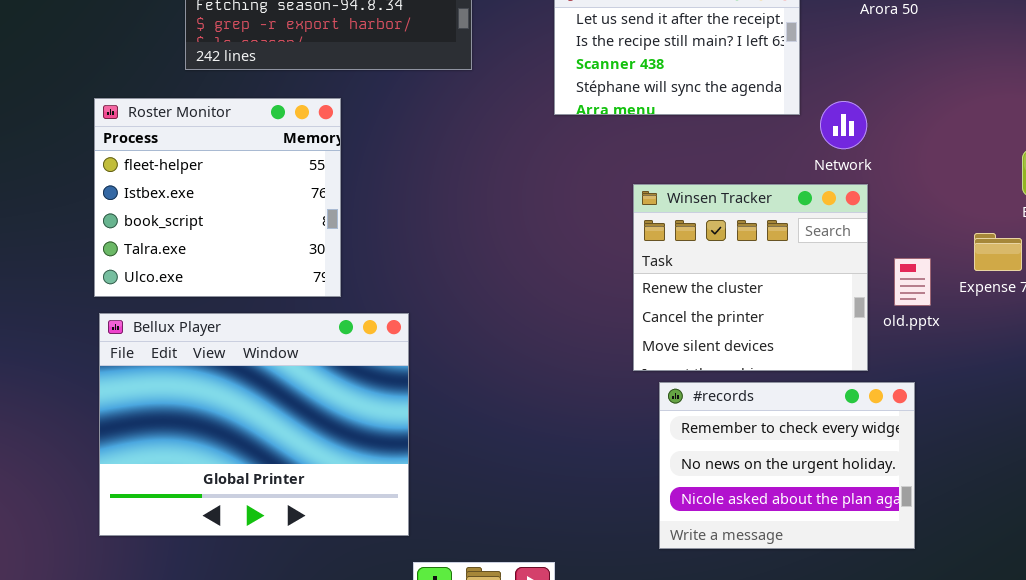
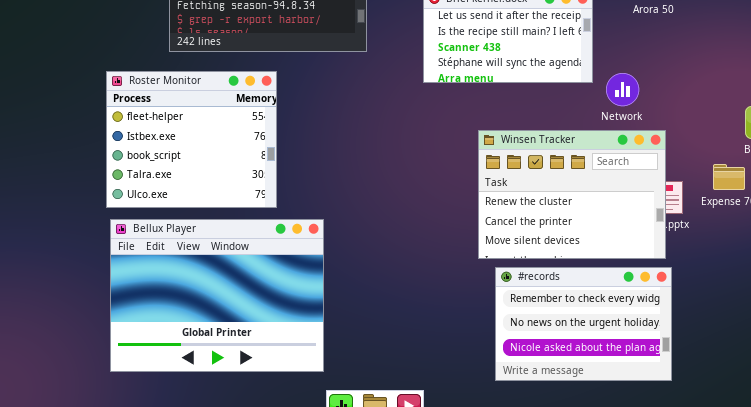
Winsen Tracker: [633,184,868,371] -> [478,130,666,259], resized

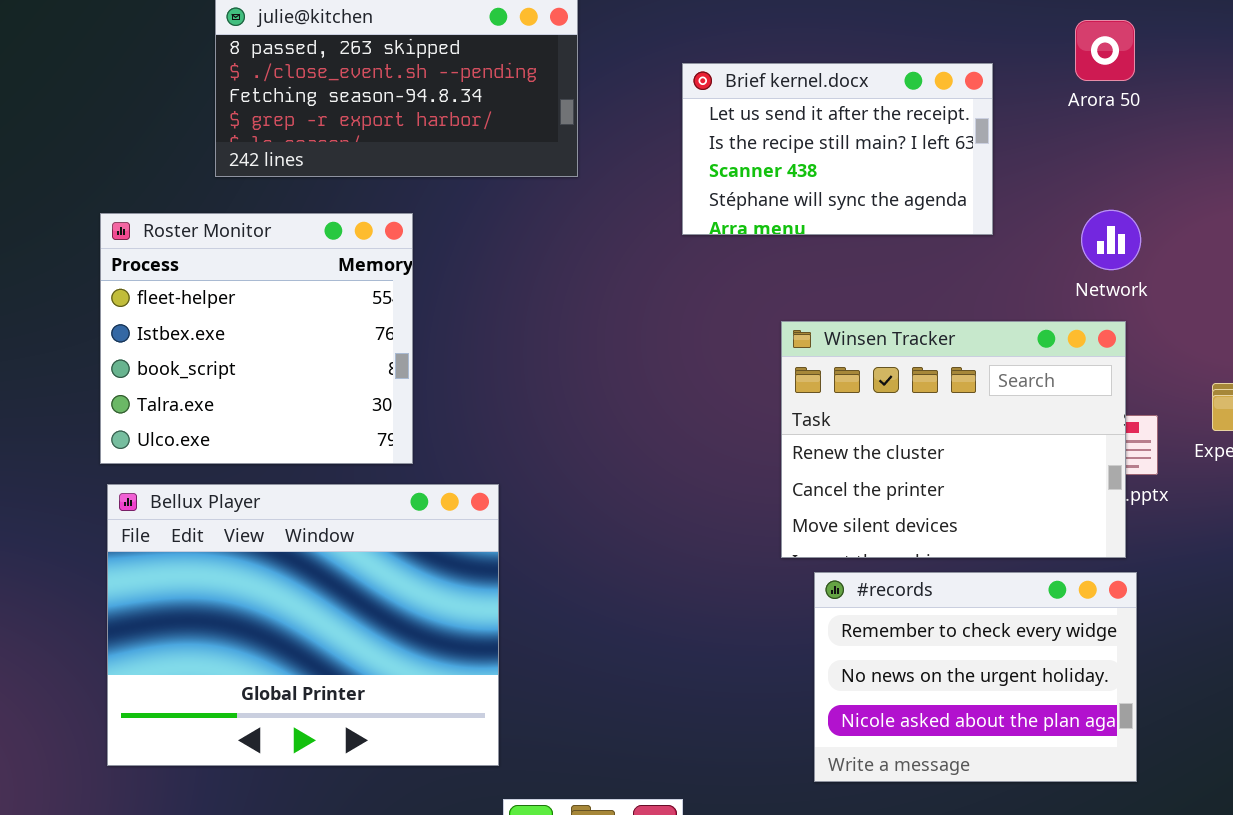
Network: [606,73,639,106] -> [1081,210,1141,270], moved

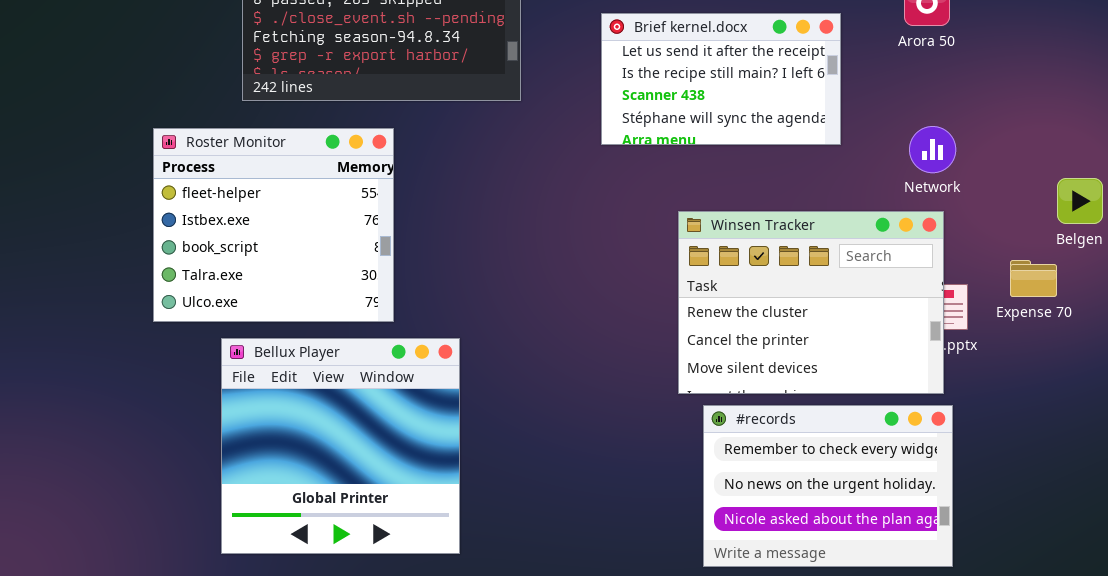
Bellux Player: [107,484,499,766] -> [221,338,460,554], resized

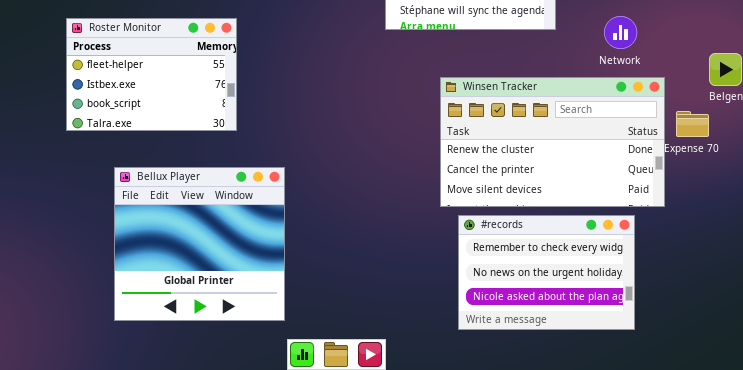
Roster Monitor: [153,128,394,322] -> [66,18,237,131], resized
Winsen Tracker: [678,211,944,394] -> [440,77,665,207], resized

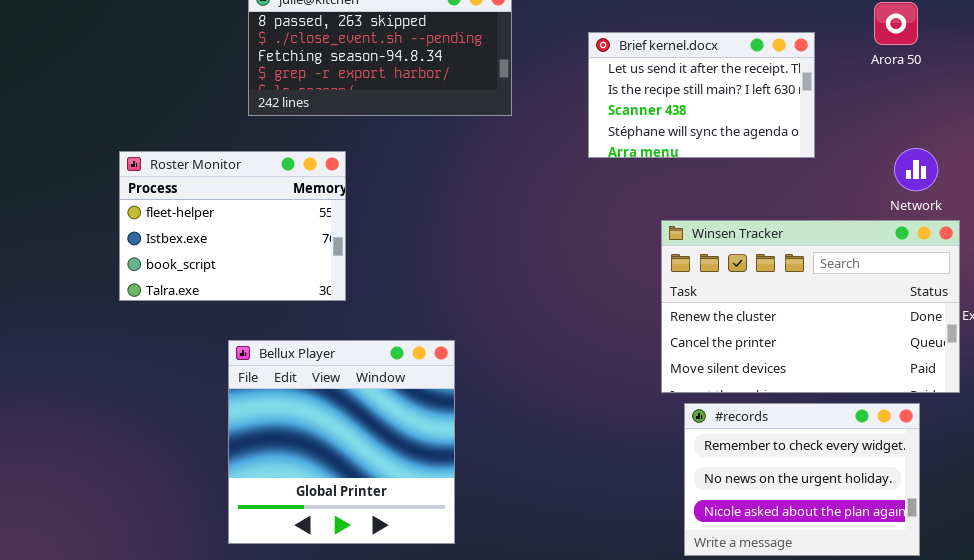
Network: [604,16,637,49] -> [894,148,938,191], moved
Roster Monitor: [66,18,237,131] -> [119,151,346,301], moved

